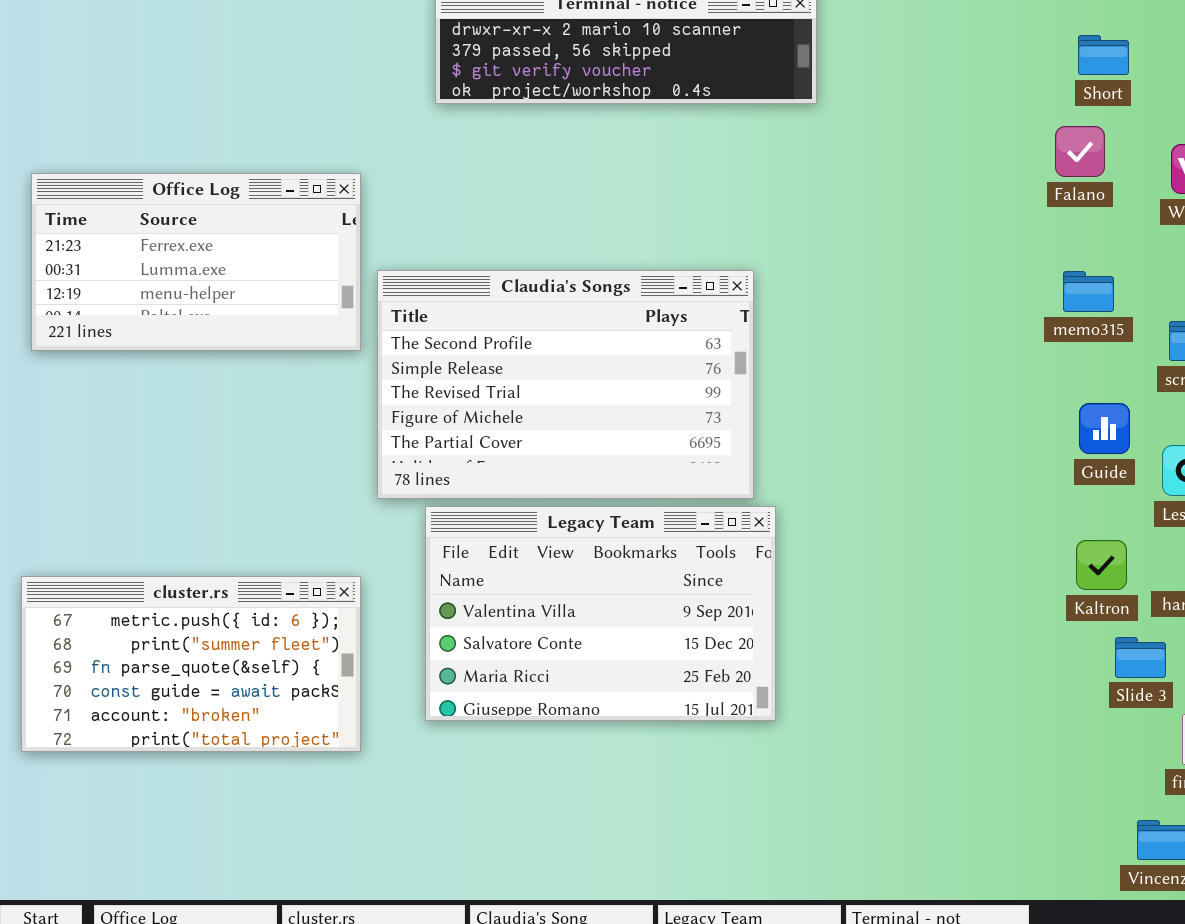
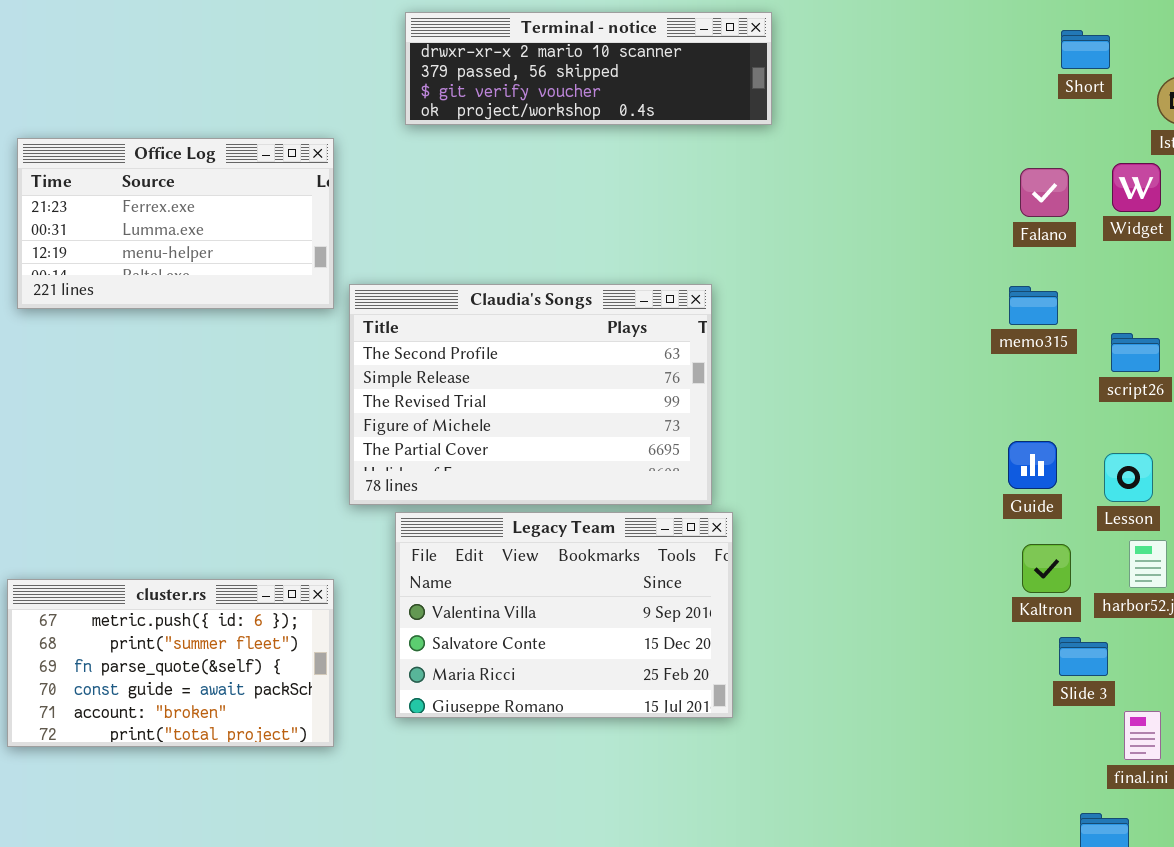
Short: [1078,35,1129,75] -> [1061,30,1110,69], moved
Falano: [1055,126,1105,177] -> [1020,168,1069,217], moved
Office Log: [31,173,361,351] -> [17,138,334,309], moved
Guide: [1079,403,1130,454] -> [1008,441,1057,489], moved

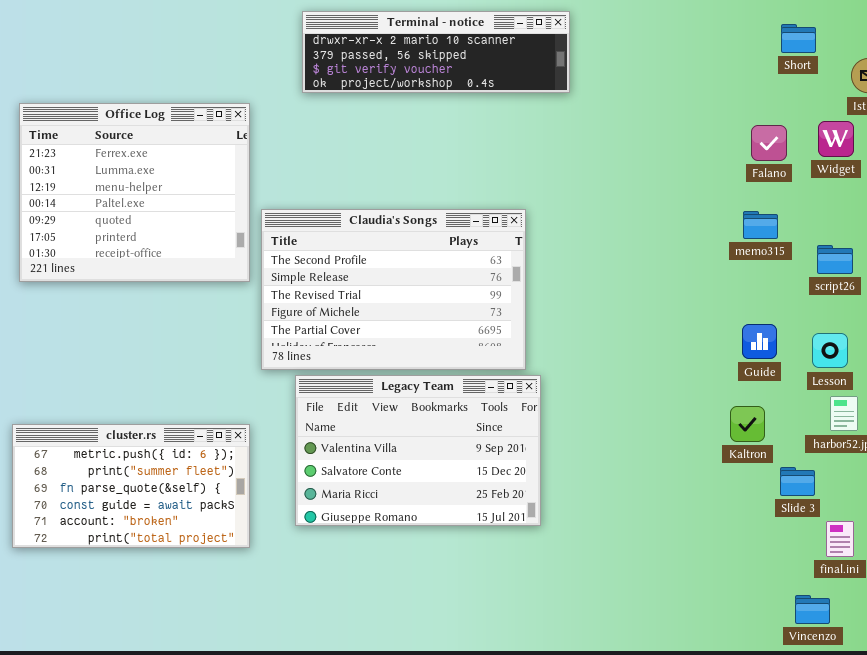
Office Log: [17,138,334,309] -> [19,103,250,282], resized
Kaltron: [1022,544,1071,593] -> [730,406,765,442], moved

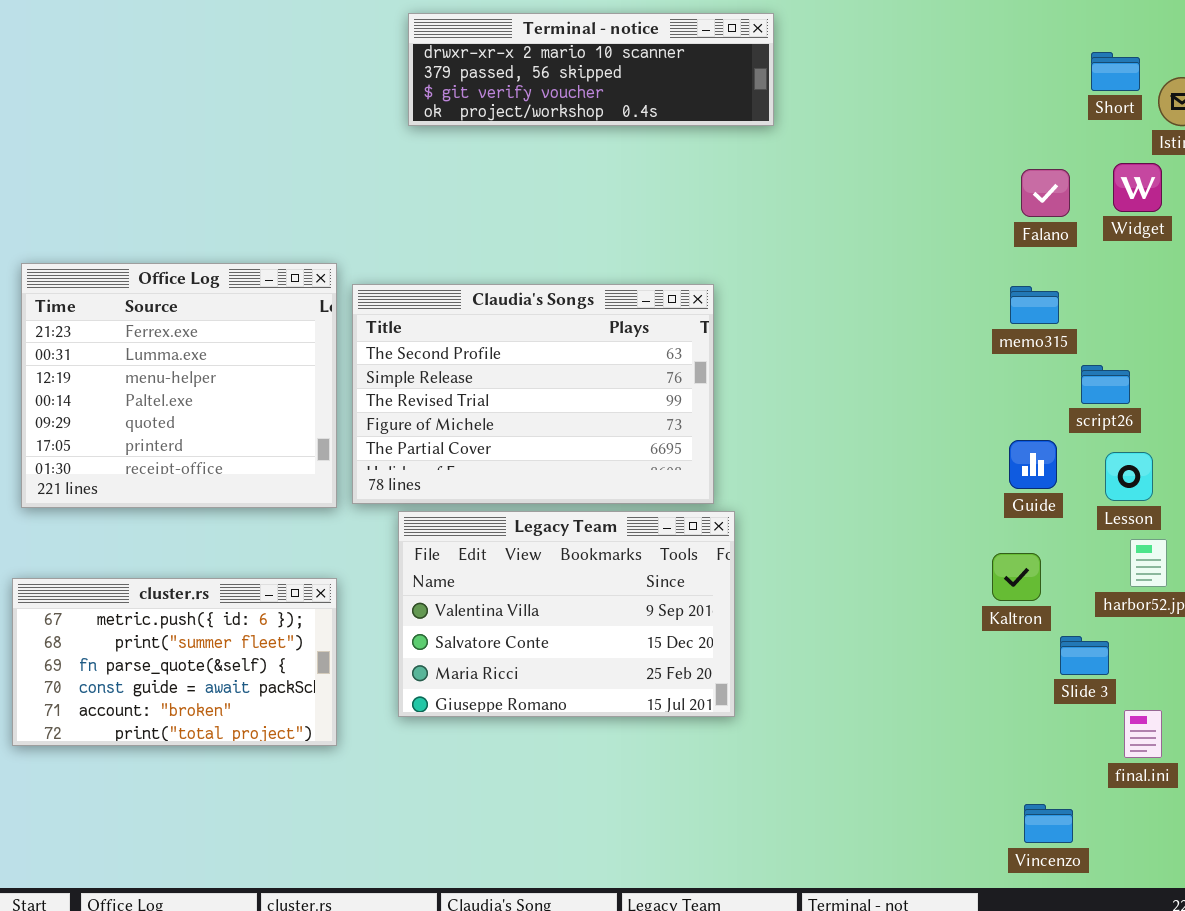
Short: [781,24,816,53] -> [1091,52,1140,91], moved
Office Log: [19,103,250,282] -> [21,263,337,508], moved
script26: [817,245,853,274] -> [1081,365,1130,404], moved
Vincenzo: [795,595,830,624] -> [1024,804,1073,843], moved

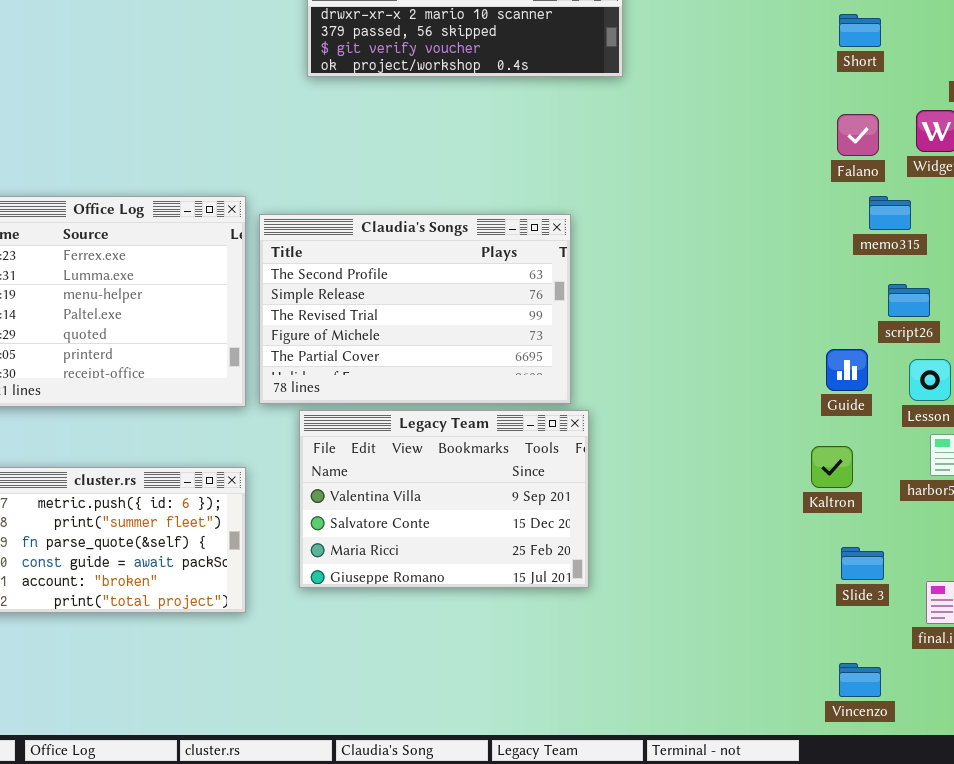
Short: [1091,52,1140,91] -> [839,14,881,47], moved
memo315: [1010,286,1059,324] -> [869,196,911,230], moved
Slide 3: [1060,636,1109,675] -> [841,547,884,580], moved

